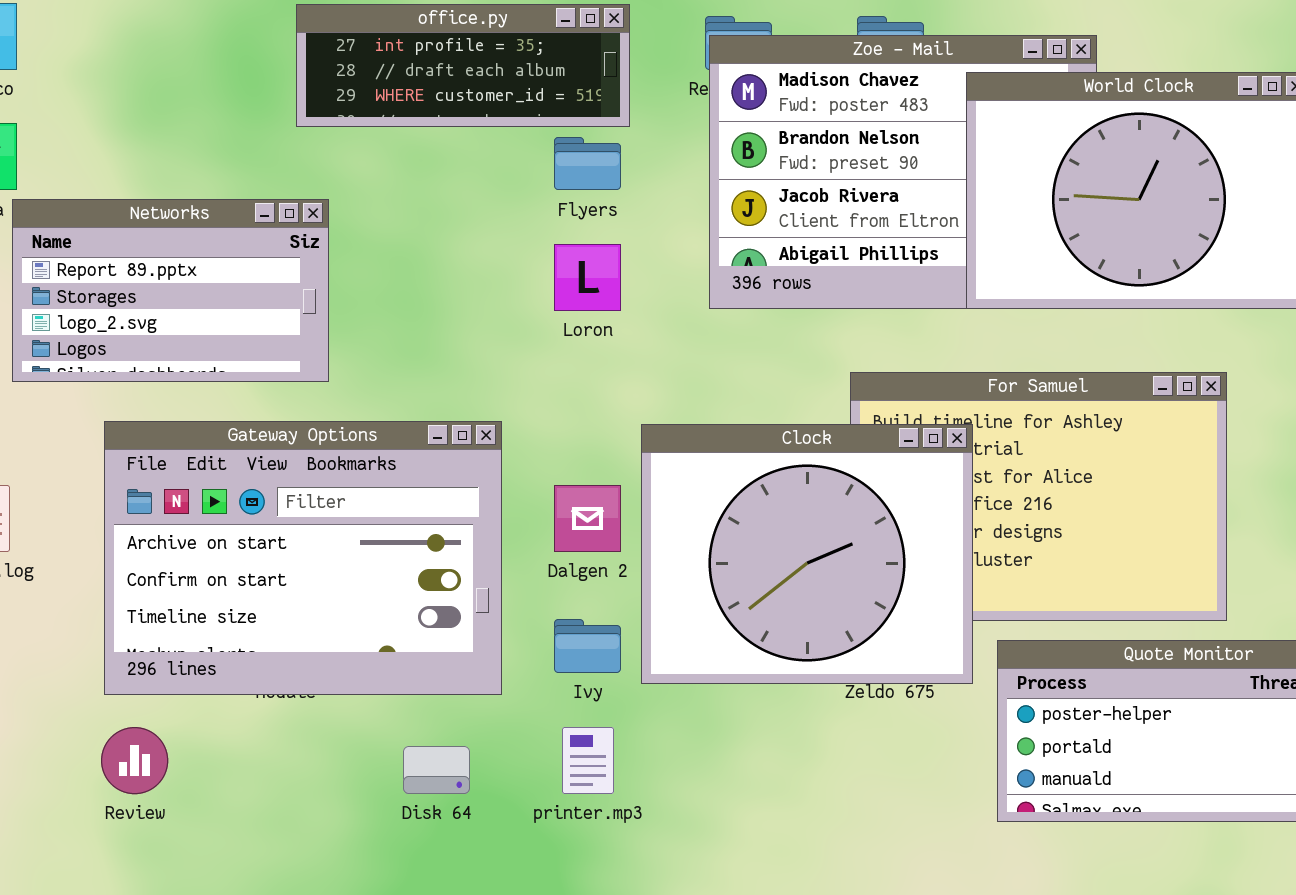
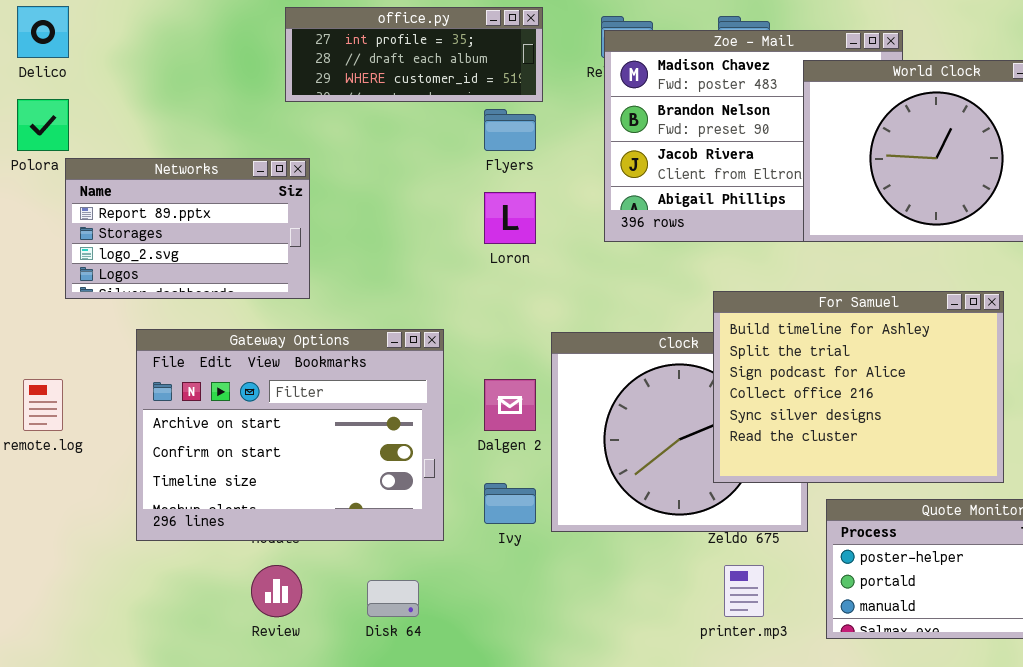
For Samuel: [850,372,1227,621] -> [713,291,1004,483], raised
Review: [101,727,168,794] -> [251,565,302,617], moved
printer.mp3: [562,727,614,794] -> [724,565,764,617], moved

